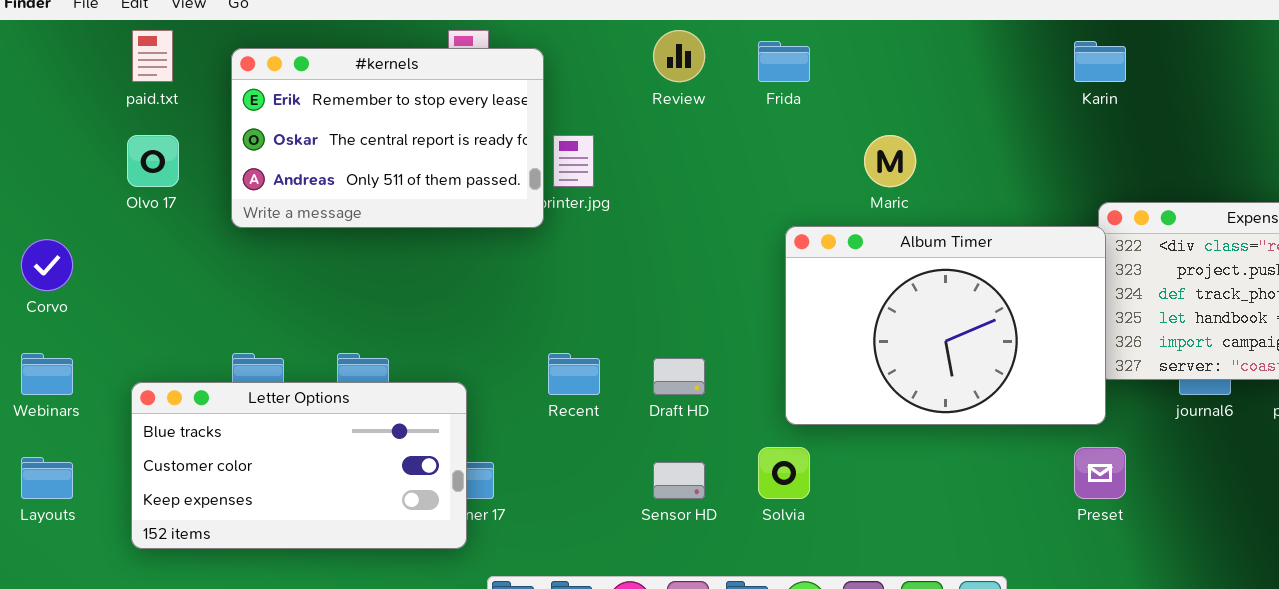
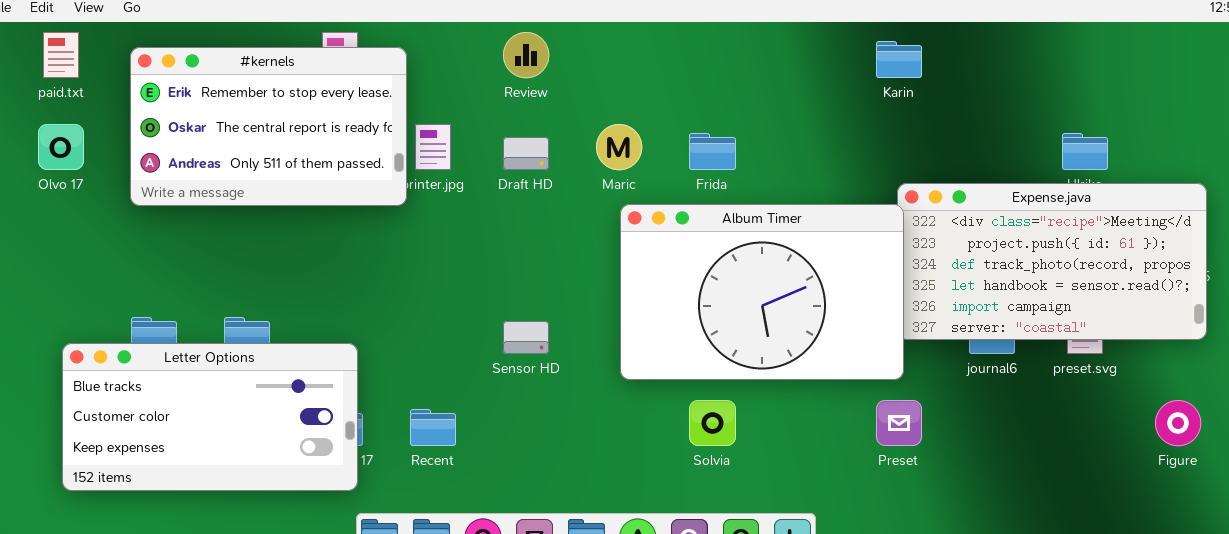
Frida: [758,41,810,82] -> [689,133,736,170], moved
Maric: [864,135,916,187] -> [596,124,642,170], moved
Recent: [548,353,600,395] -> [410,409,456,446], moved
Draft HD: [653,358,705,395] -> [503,137,549,170], moved
Letter Options: [131,382,467,549] -> [62,343,358,491], moved
Solvia: [758,447,810,499] -> [689,400,736,446], moved
Sensor HD: [653,462,705,499] -> [503,321,549,354], moved

